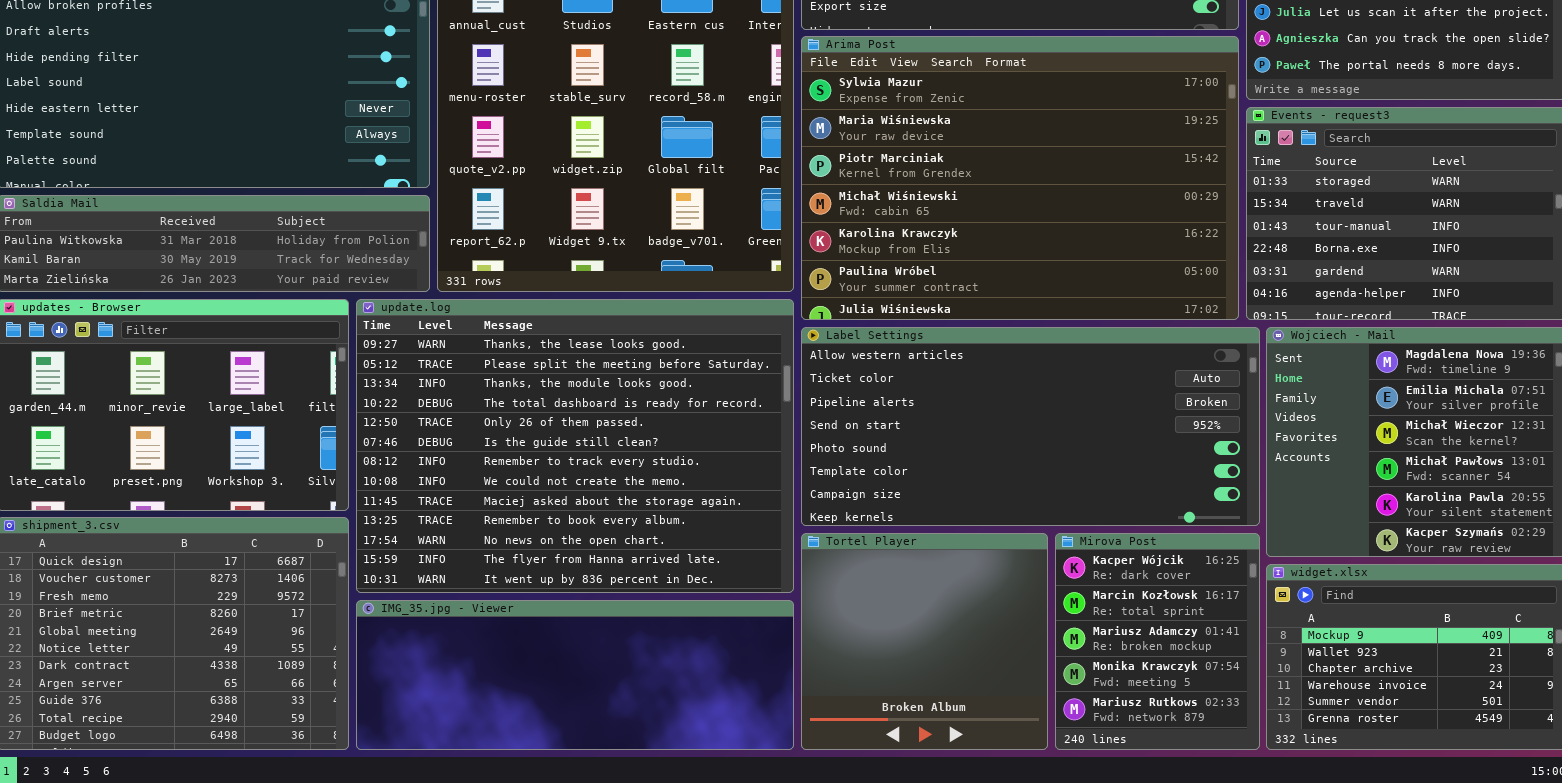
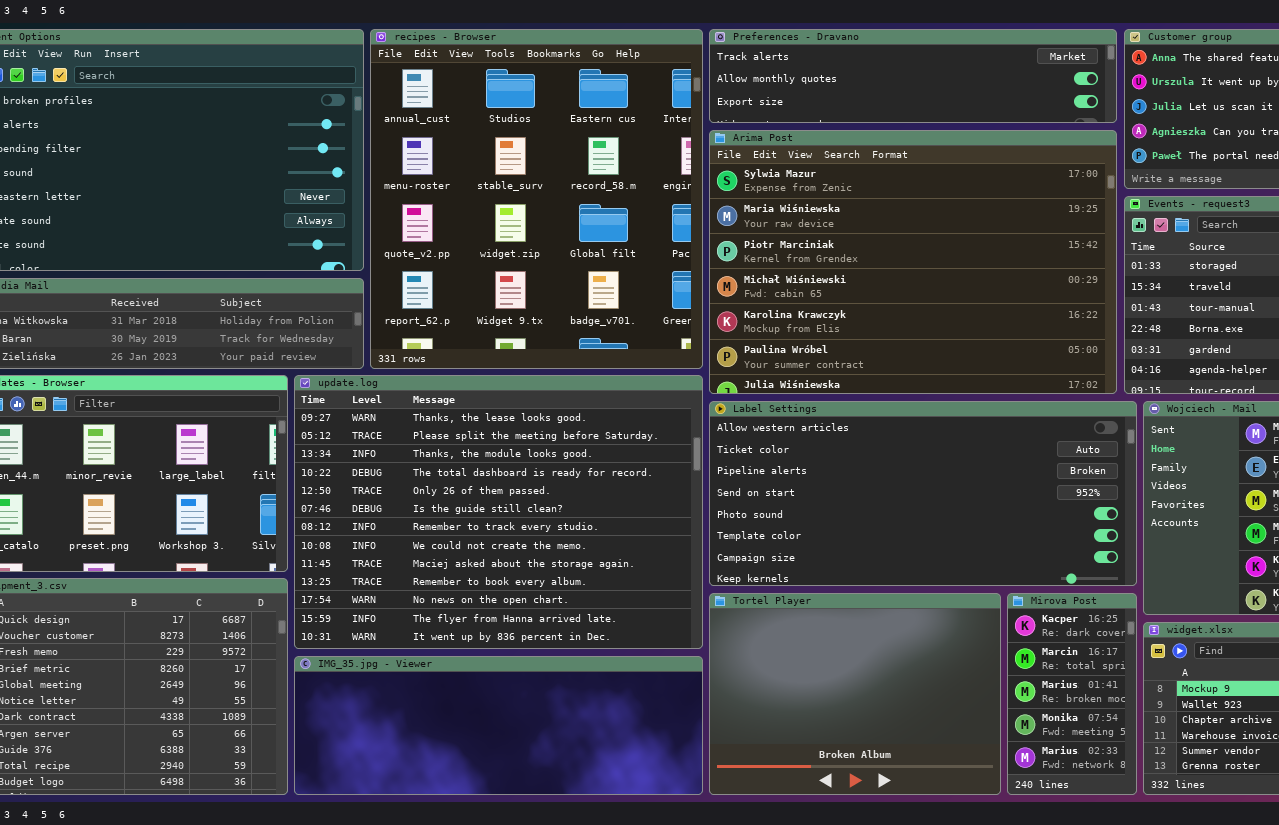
Tortel Player: [801,533,1048,750] -> [709,593,1001,795], resized
Mirova Post: [1055,533,1260,750] -> [1007,593,1137,795], resized

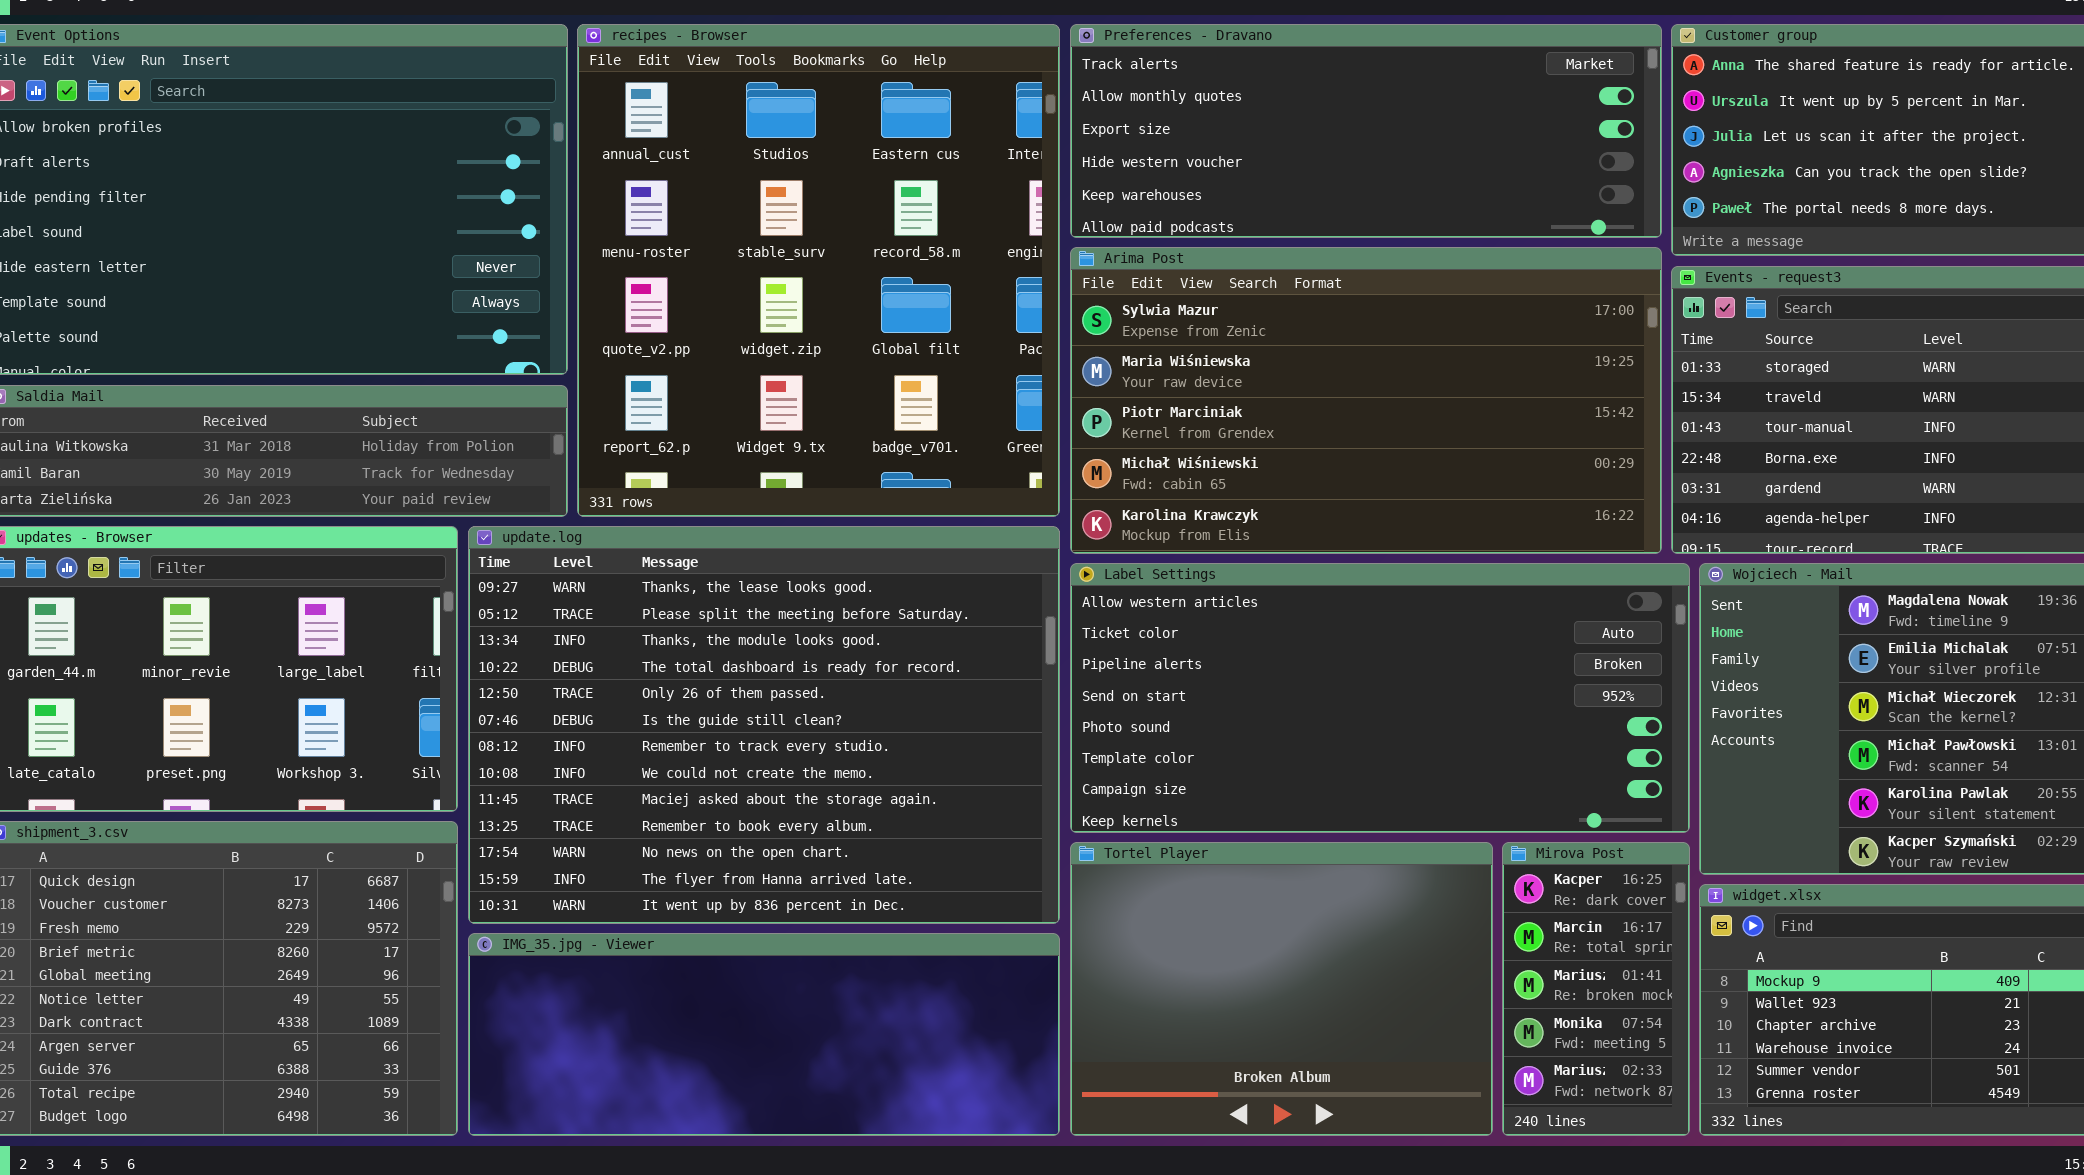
Preferences - Dravano: [709,29,1117,123] -> [1070,24,1662,238], resized
Arima Post: [709,130,1117,394] -> [1070,247,1662,554], resized

